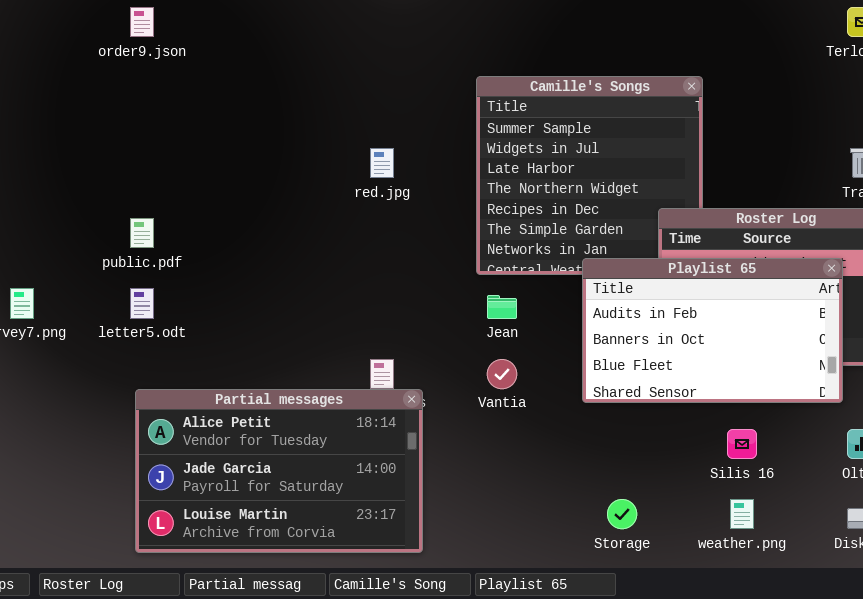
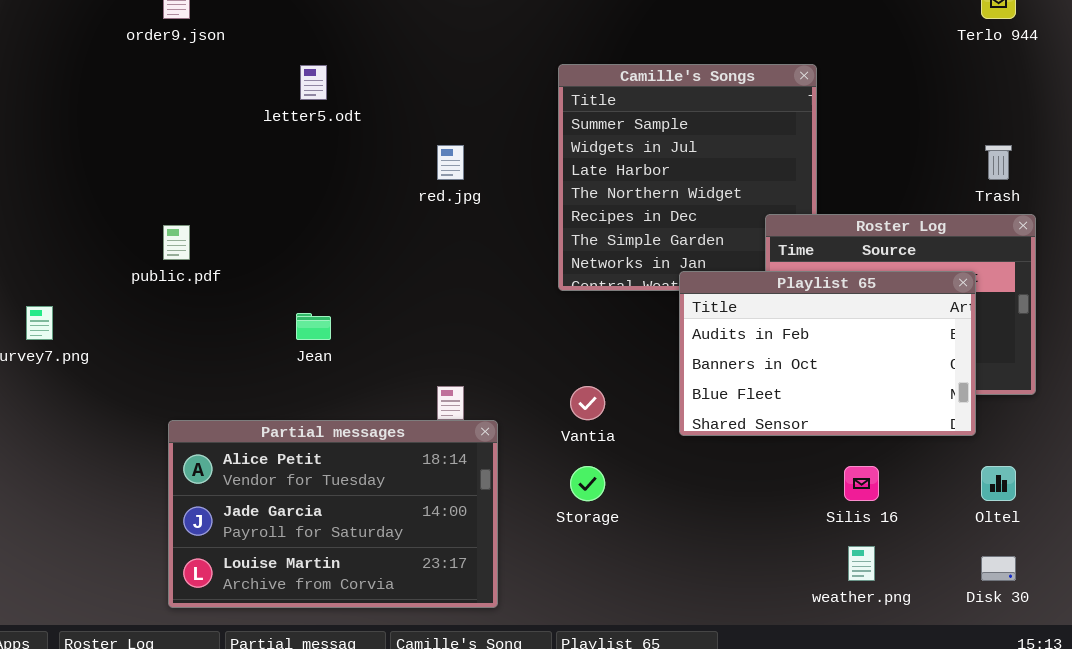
letter5.odt: [130,288,154,319] -> [300,65,327,100], moved
Jean: [487,295,517,319] -> [296,313,331,340], moved
Storage: [607,499,637,529] -> [570,466,605,501], moved

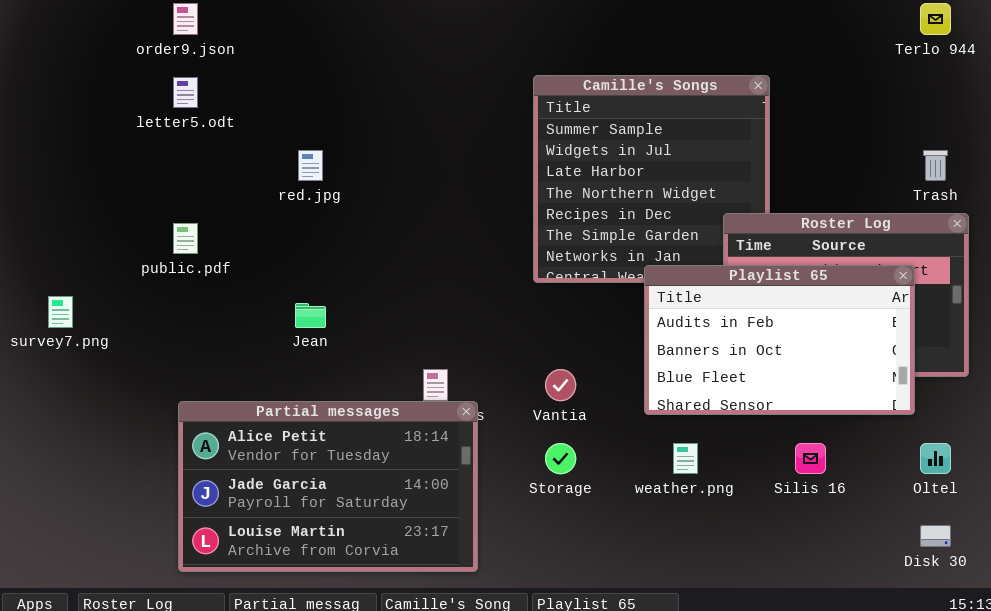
letter5.odt: [300,65,327,100] -> [173,77,198,108], moved
red.jpg: [437,145,464,180] -> [298,150,323,181], moved
weather.png: [848,546,875,581] -> [673,443,698,474], moved

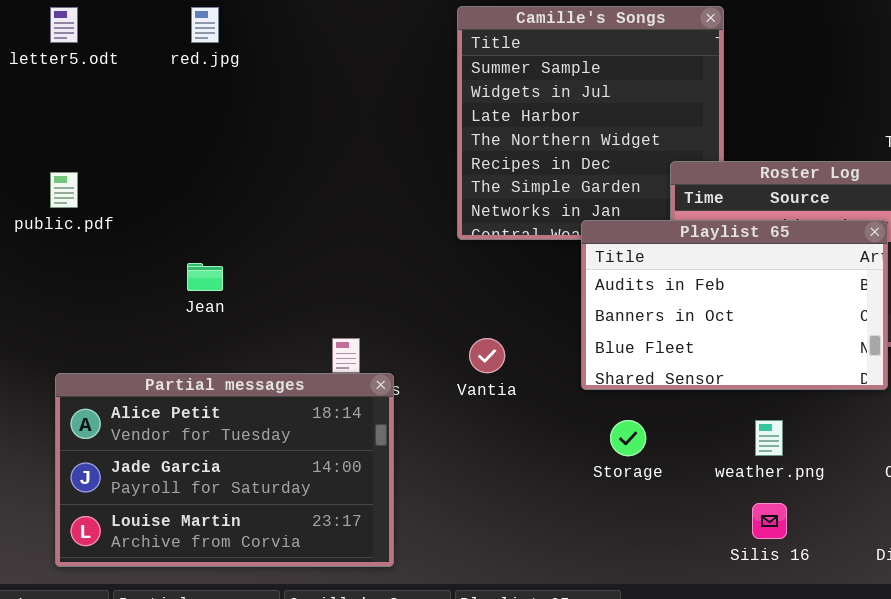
red.jpg: [298,150,323,181] -> [191,7,219,43], moved
Storage: [545,443,576,474] -> [610,420,646,456], moved
weather.png: [673,443,698,474] -> [755,420,783,456], moved
Silis 16: [795,443,826,474] -> [752,503,787,539], moved

